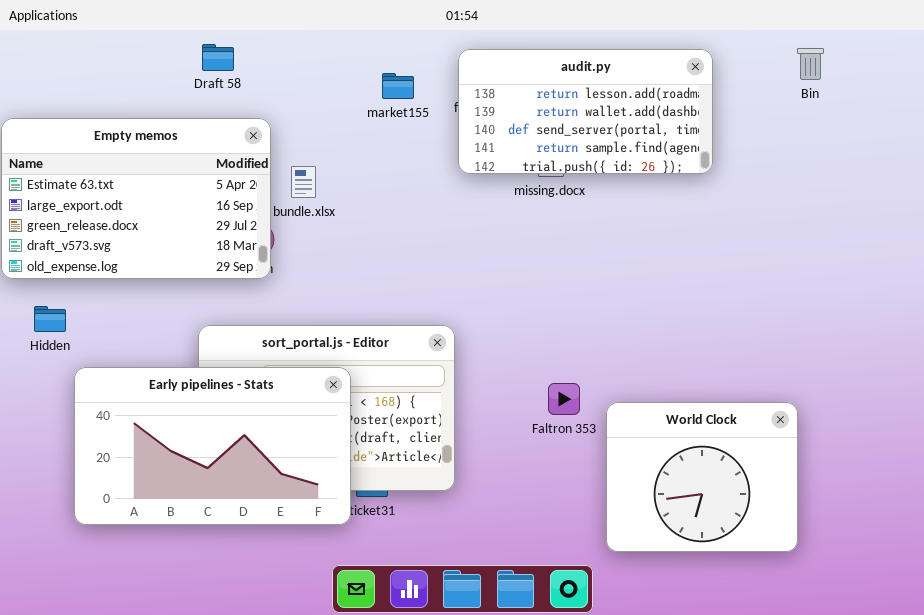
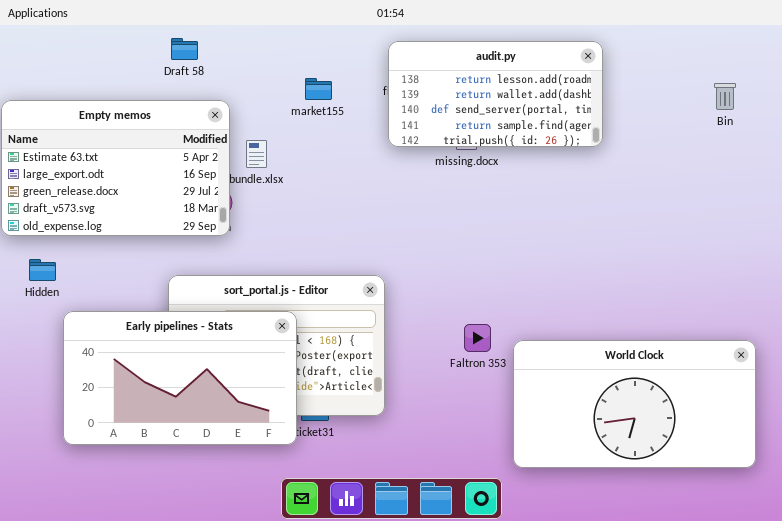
Bin: [797,48,824,80] -> [714,83,736,110], moved
market155: [382,73,414,99] -> [305,78,332,100], moved
World Clock: [606,402,798,552] -> [513,340,756,468], resized

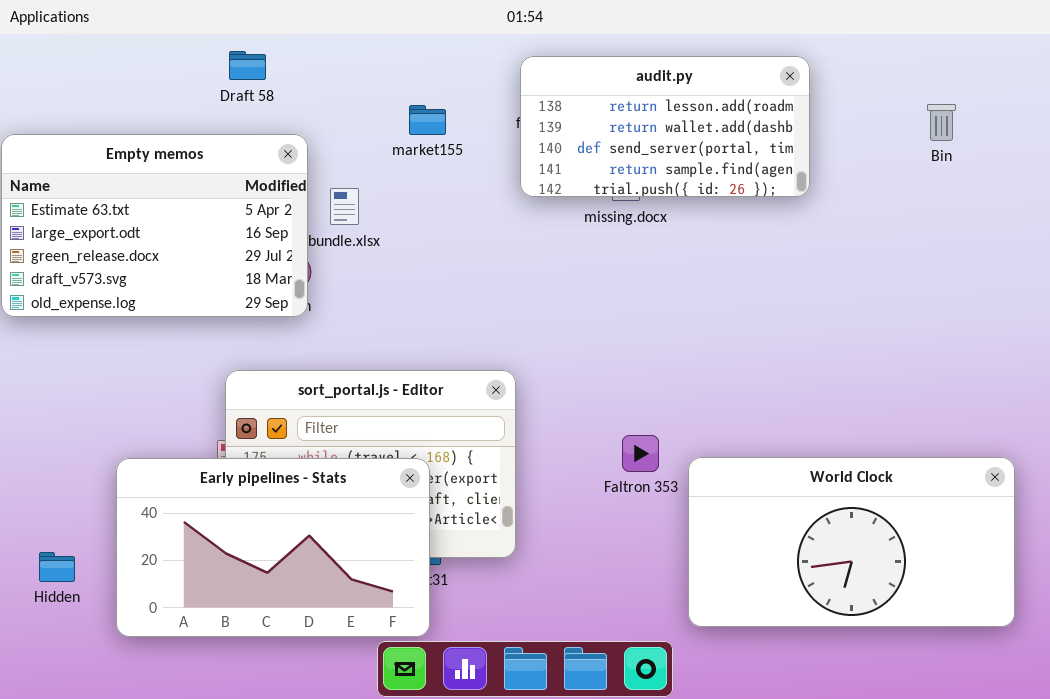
Bin: [714,83,736,110] -> [927,104,956,141], moved
Hidden: [29,259,56,281] -> [39,552,75,582], moved
Early pipelines - Stats: [63,311,297,445] -> [116,458,430,637], moved

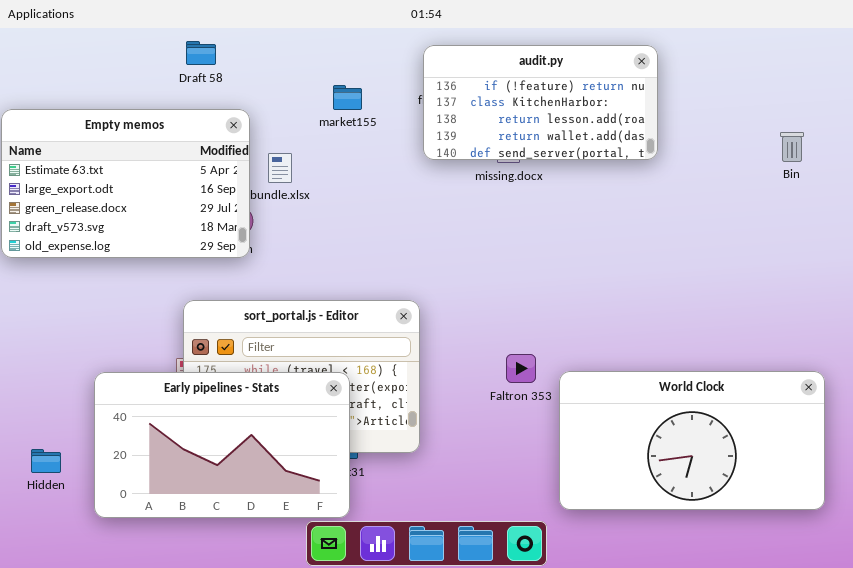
audit.py: [520,56,810,197] -> [423,45,658,160], scrolled up 2 rows
Bin: [927,104,956,141] -> [780,132,804,162], moved

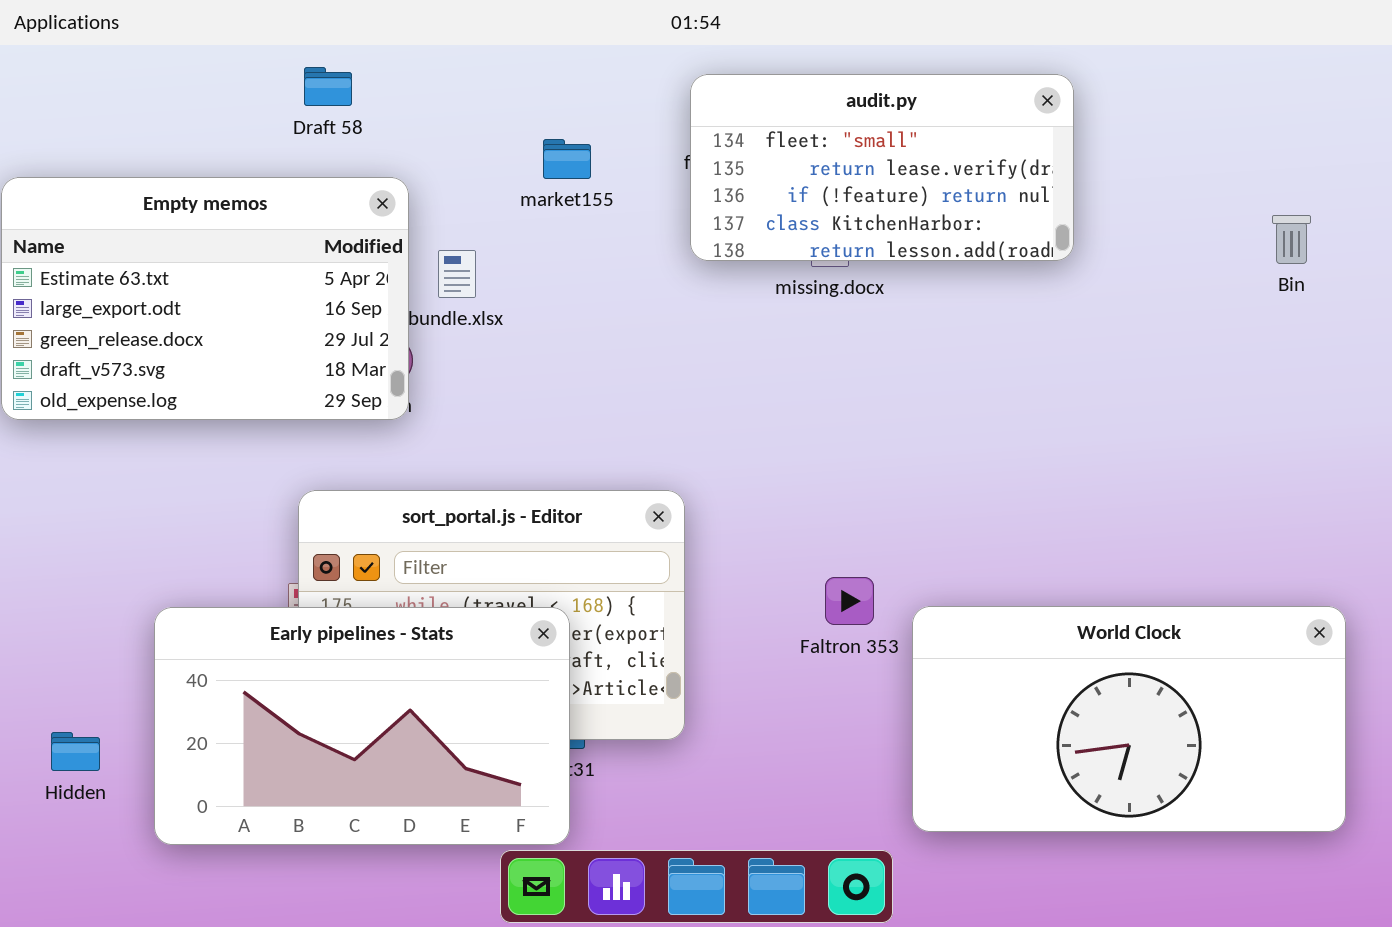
audit.py: [423,45,658,160] -> [690,74,1074,261], scrolled up 2 rows

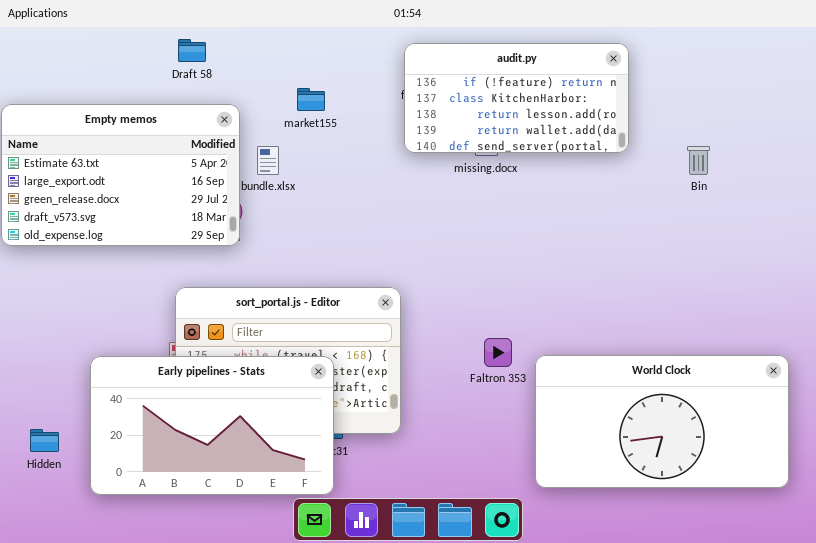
audit.py: [690,74,1074,261] -> [404,43,629,153], scrolled down 2 rows
market155: [543,139,591,179] -> [297,88,325,111], moved
Bin: [1272,215,1311,264] -> [687,146,710,175], moved

